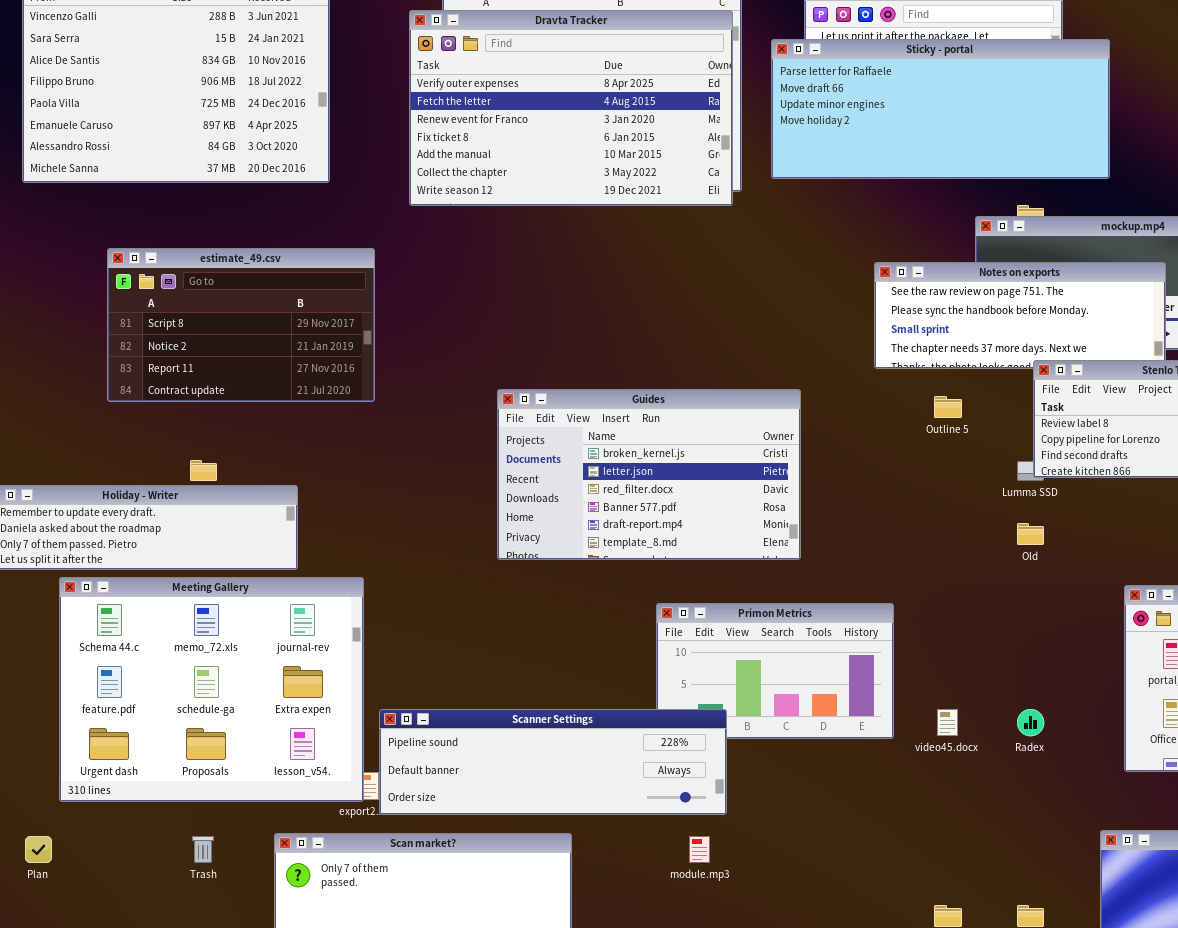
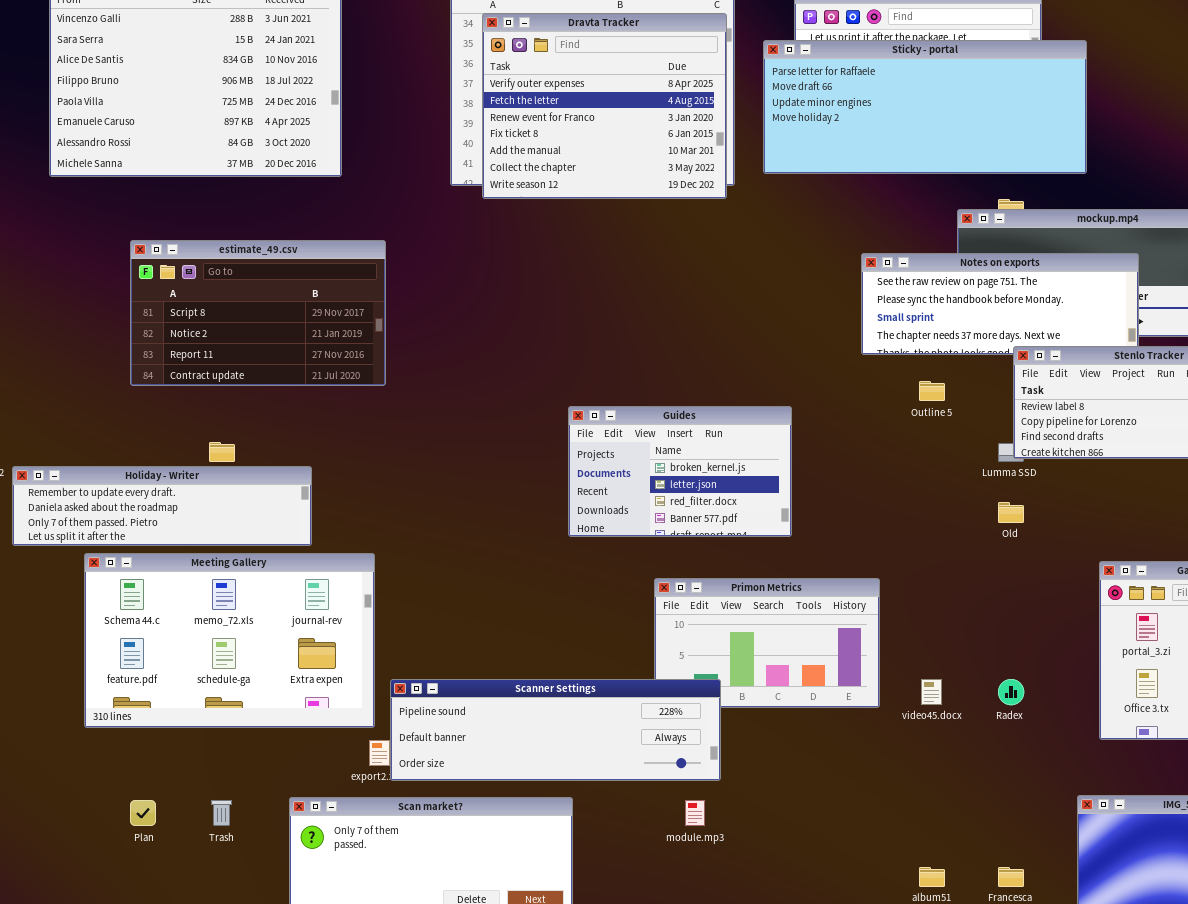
Dravta Tracker: [409,10,733,206] -> [482,13,727,199], resized
Guides: [497,389,801,560] -> [568,406,792,537], resized
Meeting Gallery: [59,577,364,802] -> [84,553,375,728], resized
Plan: [25,836,52,863] -> [130,800,156,826], moved

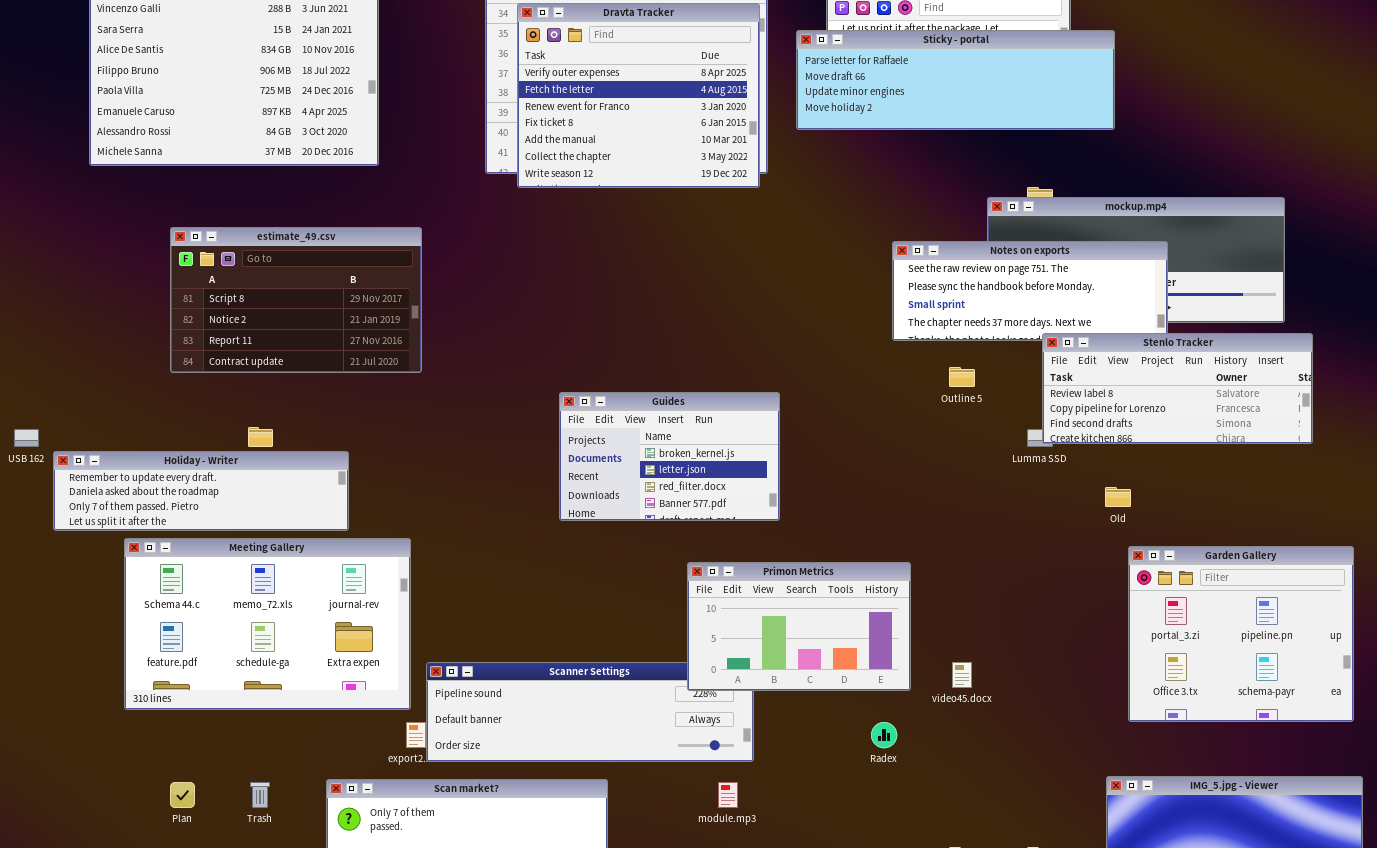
Sticky - portal: [763,40,1087,174] -> [796,30,1115,130], resized
Guides: [568,406,792,537] -> [559,392,780,521], moved
Old: [998,502,1024,523] -> [1105,487,1131,507], moved
Primon Metrics: [654,578,880,708] -> [687,562,911,691], raised
Radex: [998,679,1024,705] -> [871,722,897,748], moved

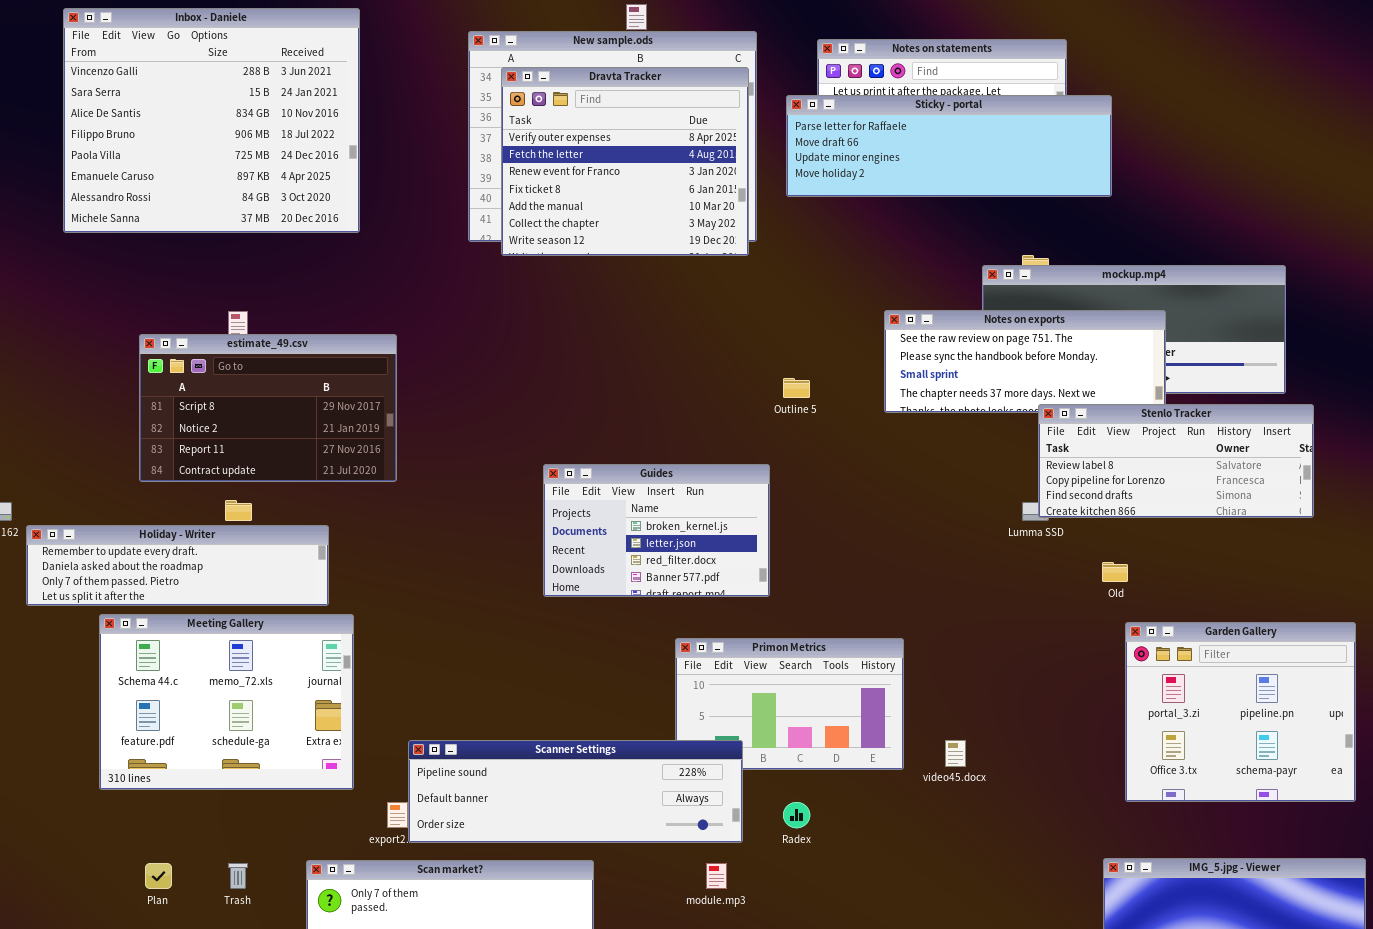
estimate_49.csv: [170,227,422,373] -> [139,334,397,482], moved
Outline 5: [949,367,975,387] -> [783,378,810,398], moved
Meeting Gallery: [124,538,411,710] -> [99,614,354,790], resized
Scanner Settings: [426,662,754,762] -> [408,740,743,843], raised
Radex: [871,722,897,748] -> [783,802,810,828], moved

